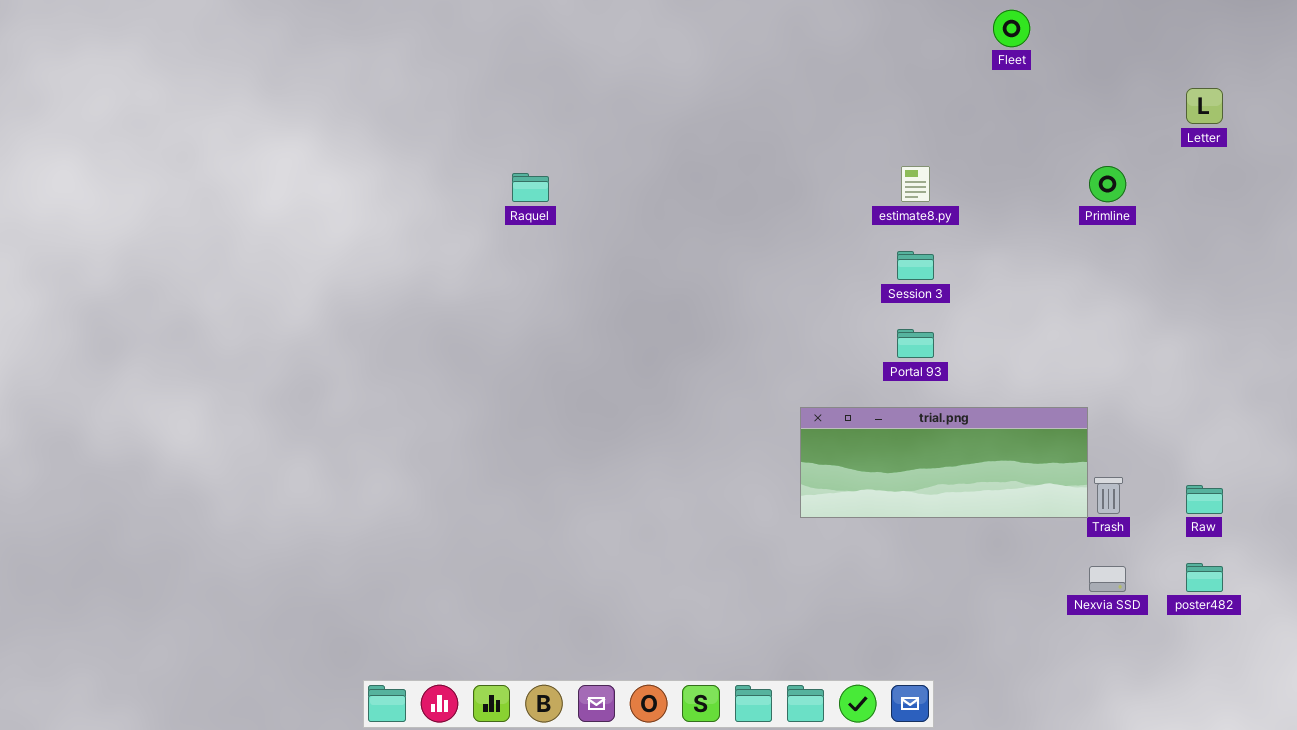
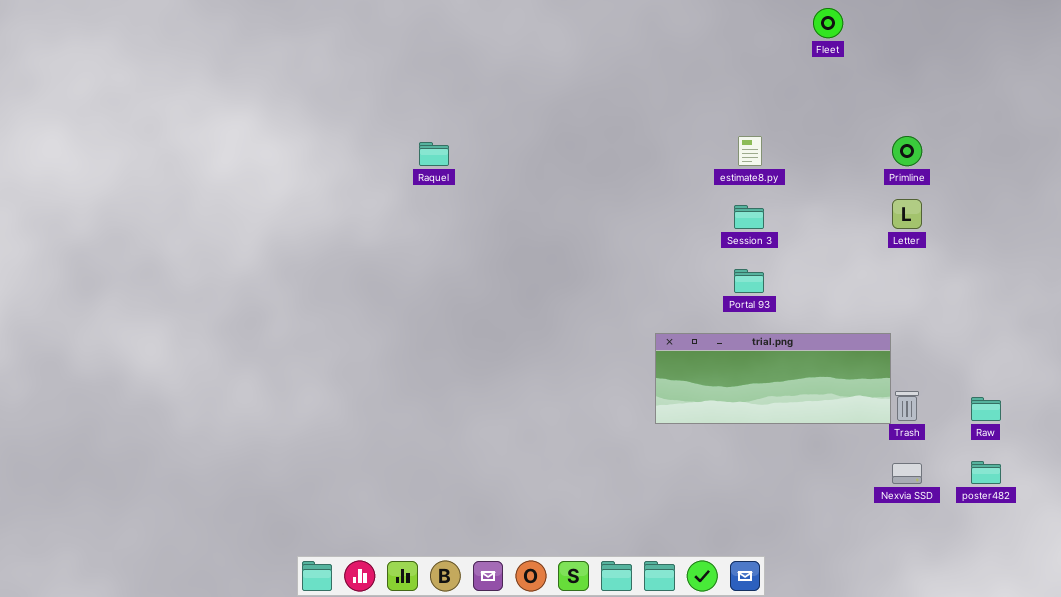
Letter: [1186,88,1223,124] -> [892,199,922,229], moved

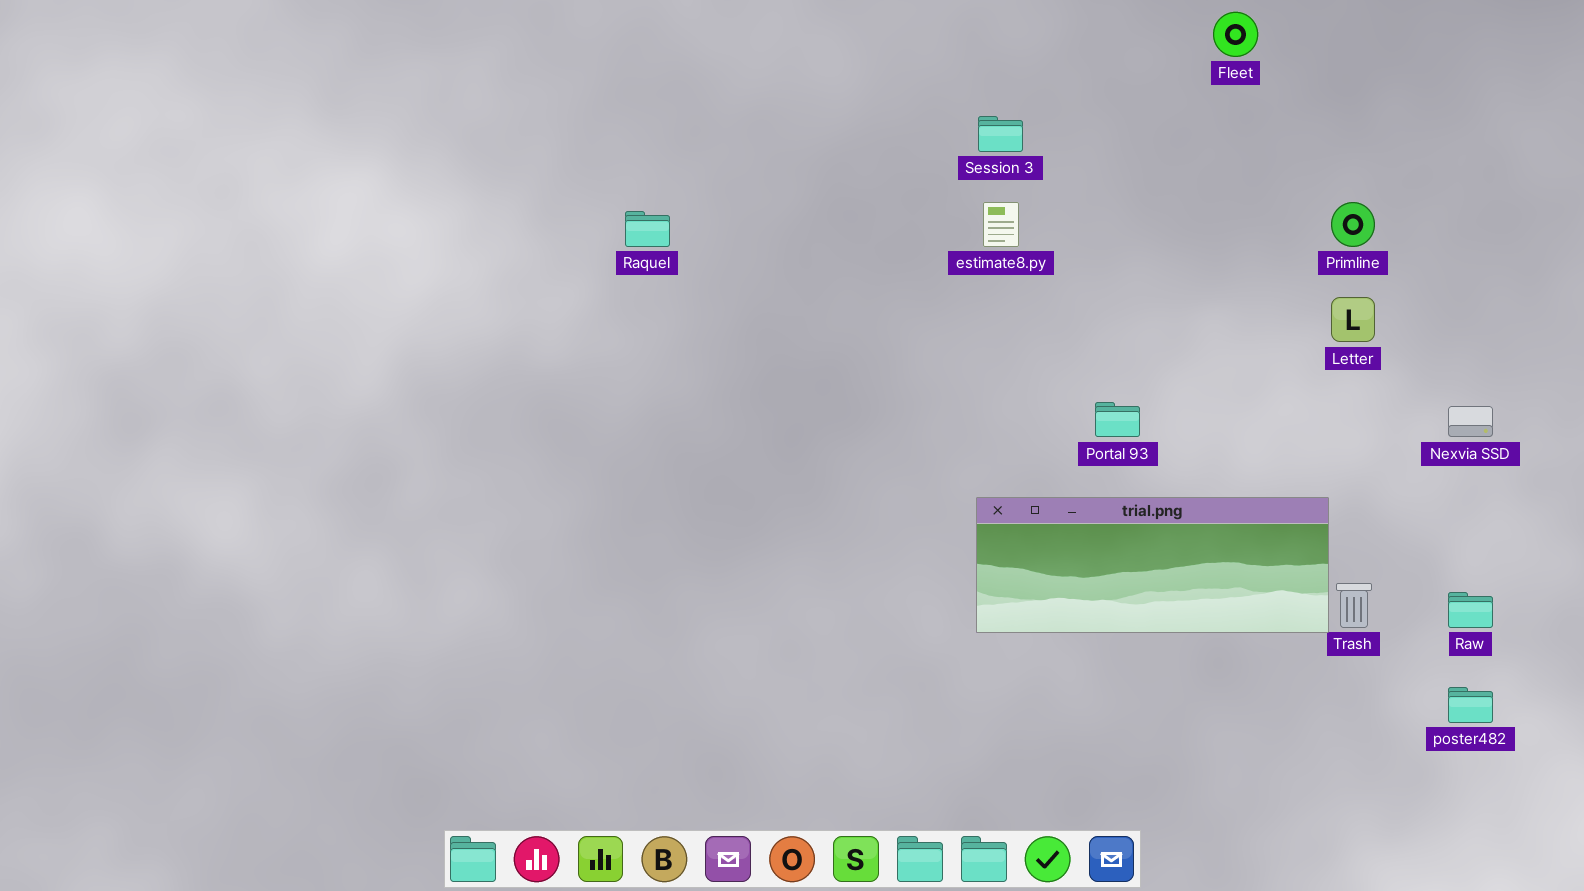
estimate8.py: [738,136,762,166] -> [983,202,1019,247], moved
Session 3: [734,205,764,229] -> [978,116,1023,152], moved
Nexvia SSD: [892,463,922,484] -> [1448,406,1493,437], moved

